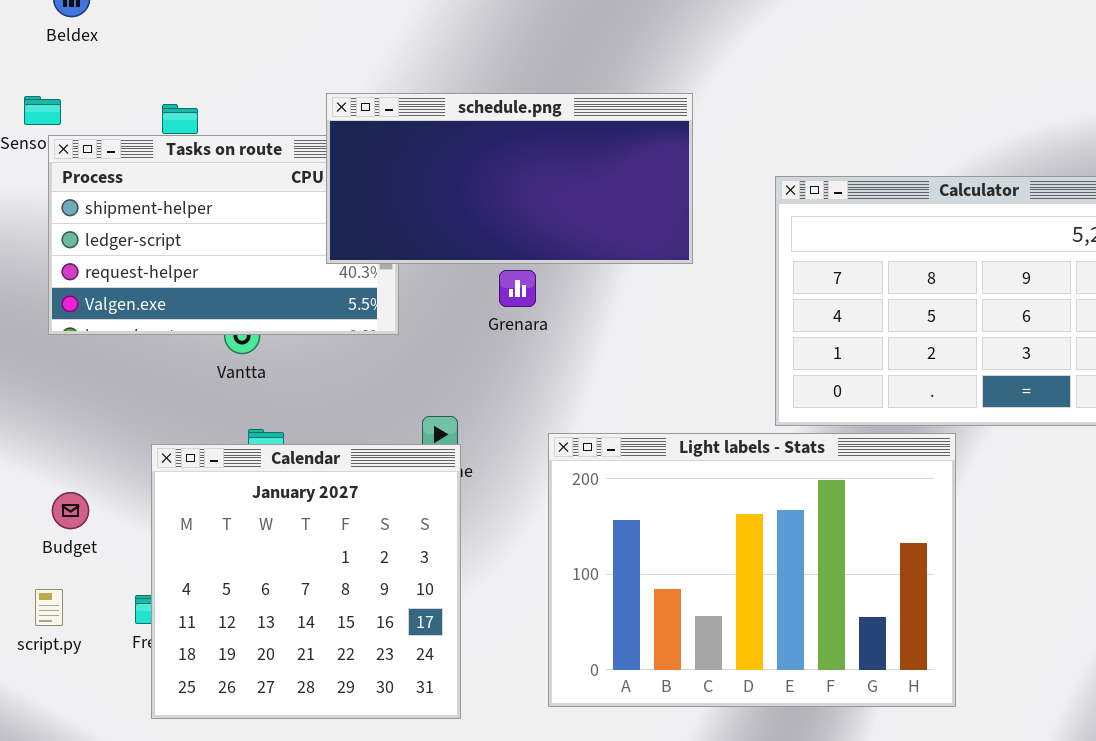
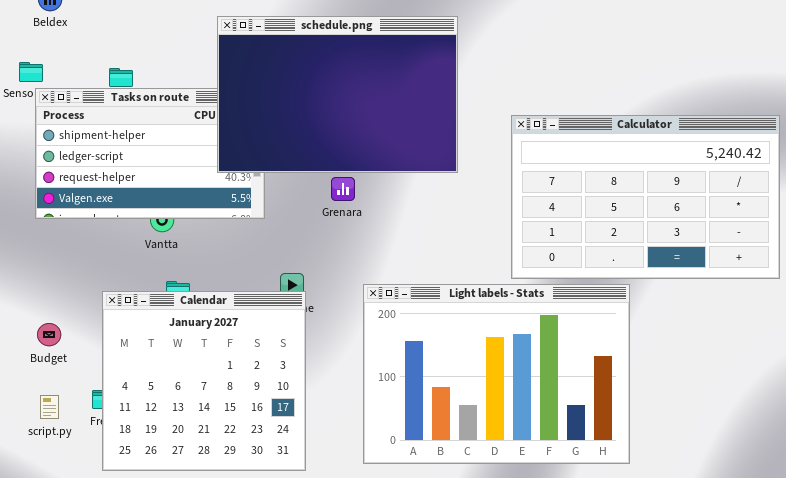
schedule.png: [326,93,693,264] -> [217,16,458,173], resized
script.py: [35,589,63,626] -> [40,395,59,419], moved

